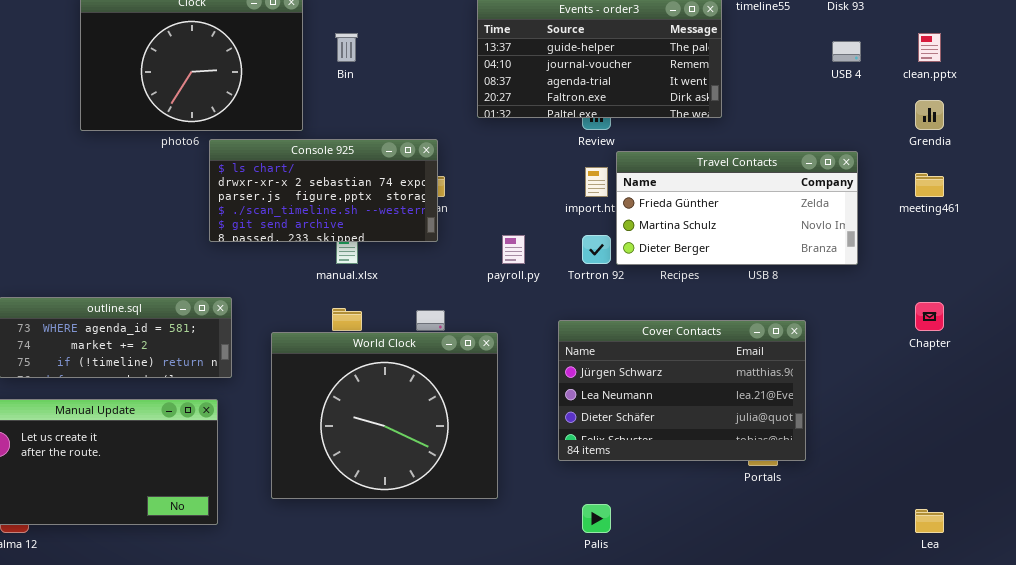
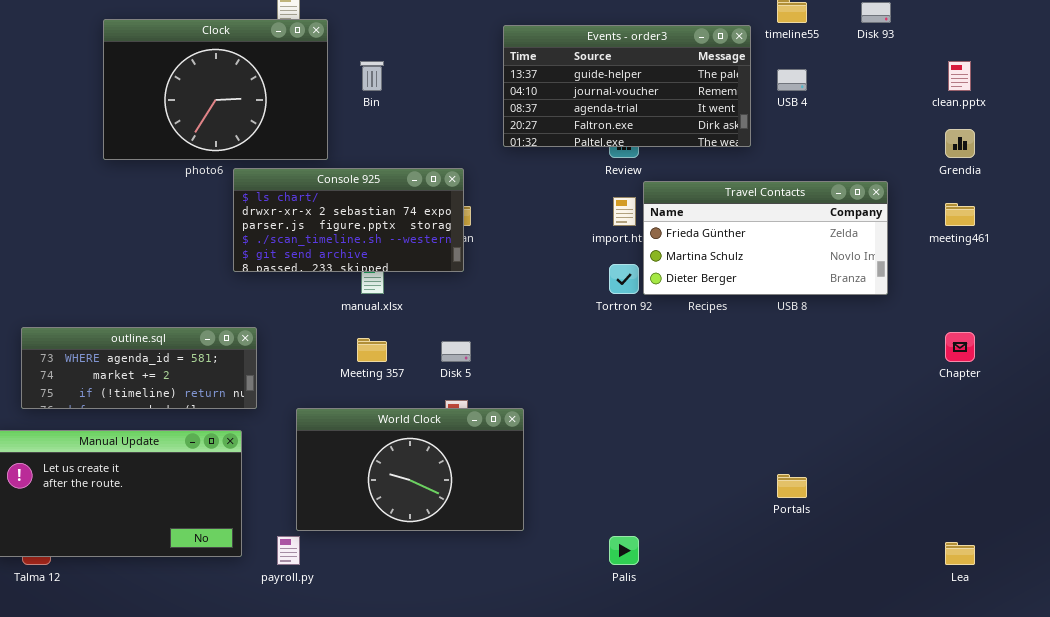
USB 4: [832,41,861,62] -> [777,69,807,91], moved
payroll.py: [502,235,525,264] -> [277,536,300,565], moved
Cover Contacts: [558,320,806,461] -> none, closed
World Clock: [271,332,498,499] -> [296,408,524,531], resized

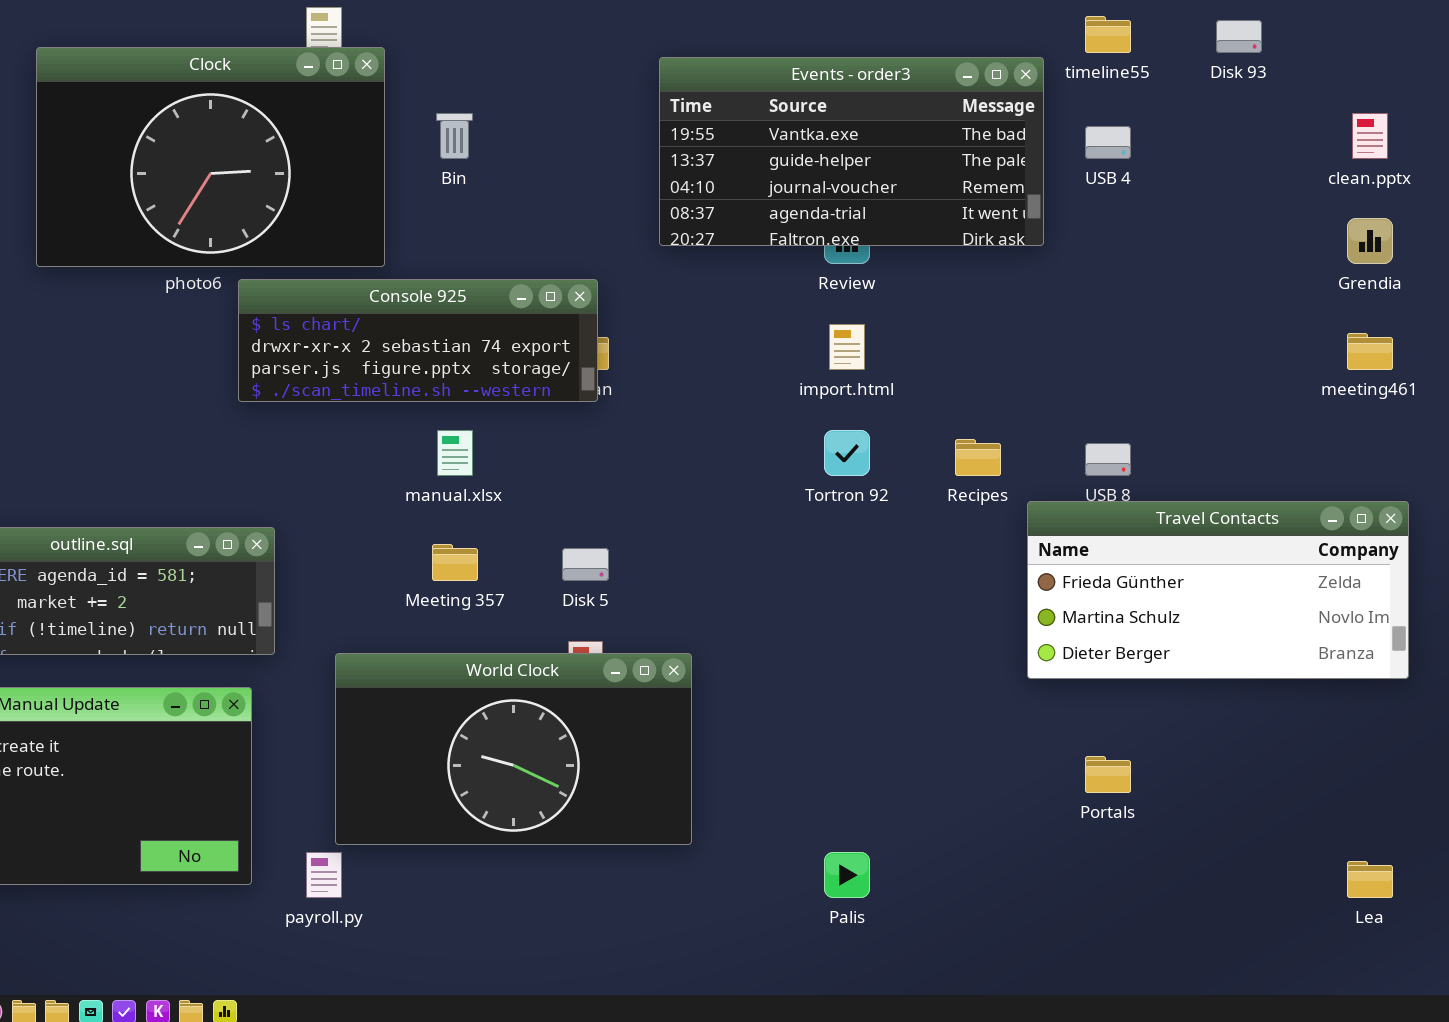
Events - order3: [503,25,751,147] -> [659,57,1044,246], scrolled up 1 row
Console 925: [233,168,464,272] -> [238,279,598,402], resized
Travel Contacts: [643,181,888,295] -> [1027,501,1409,679], moved

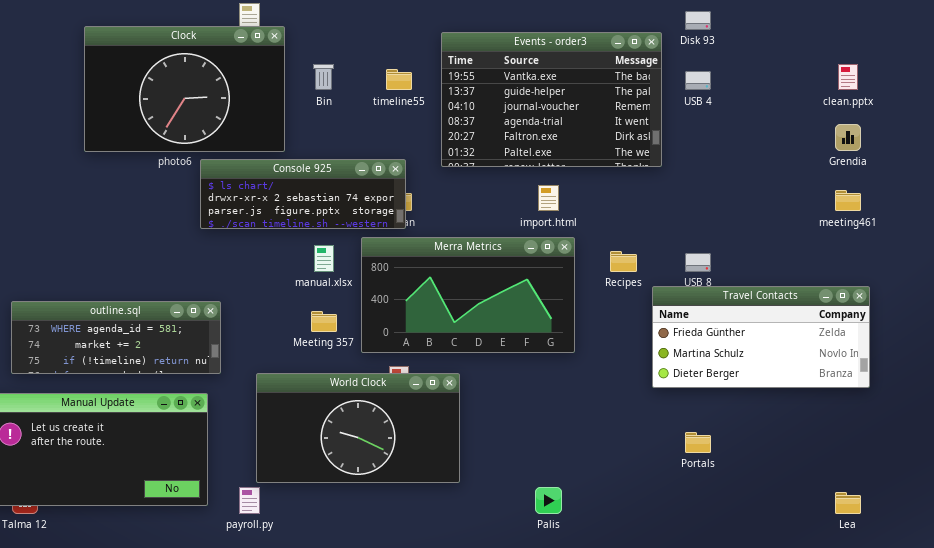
timeline55: [1085,16,1131,53] -> [386,69,412,90], moved
Disk 93: [1216,20,1262,53] -> [685,11,711,30], moved
Events - order3: [659,57,1044,246] -> [441,32,662,167], resized
Merra Metrics: none -> [361,237,575,353], opened

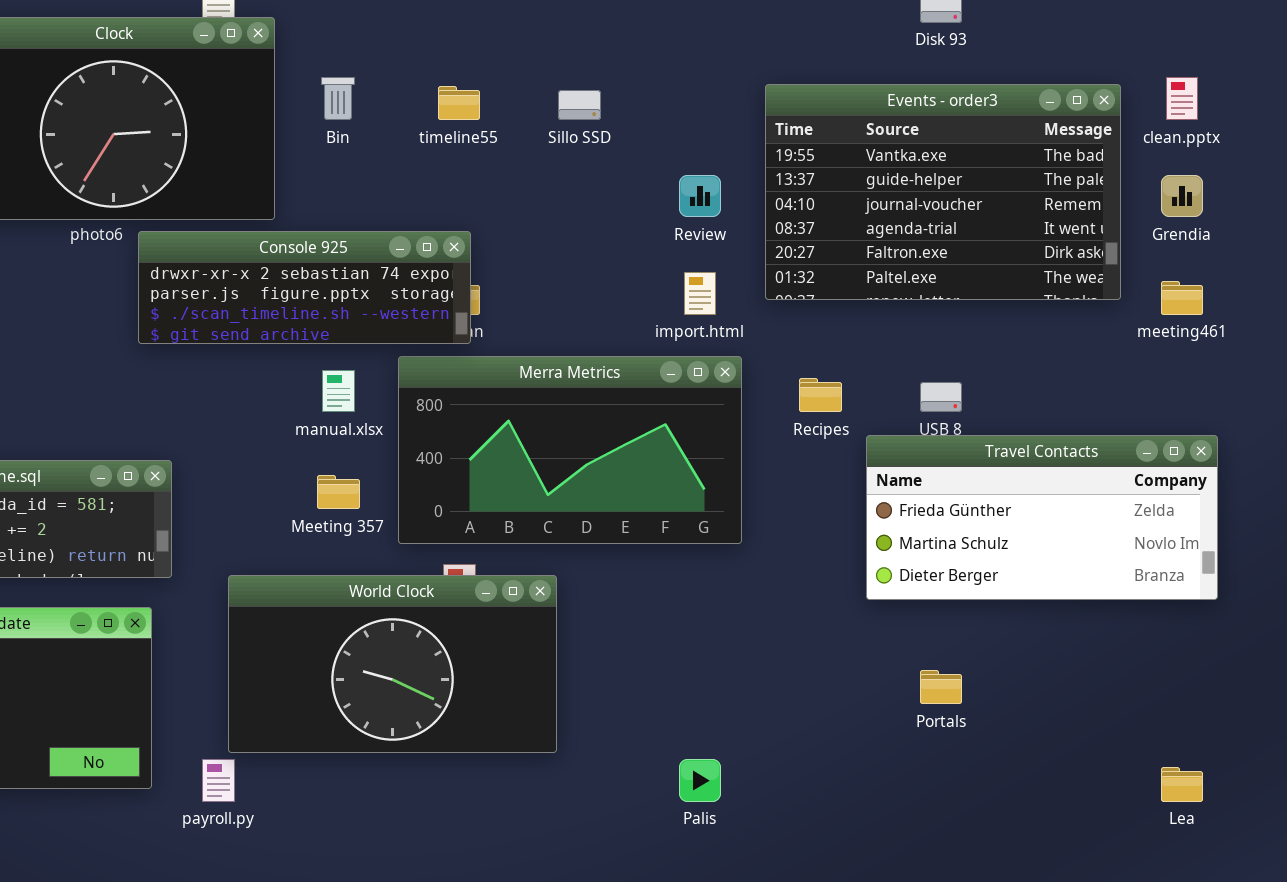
Events - order3: [441,32,662,167] -> [765,84,1121,300], moved
Console 925: [200,159,406,229] -> [138,231,471,344], scrolled down 1 row

